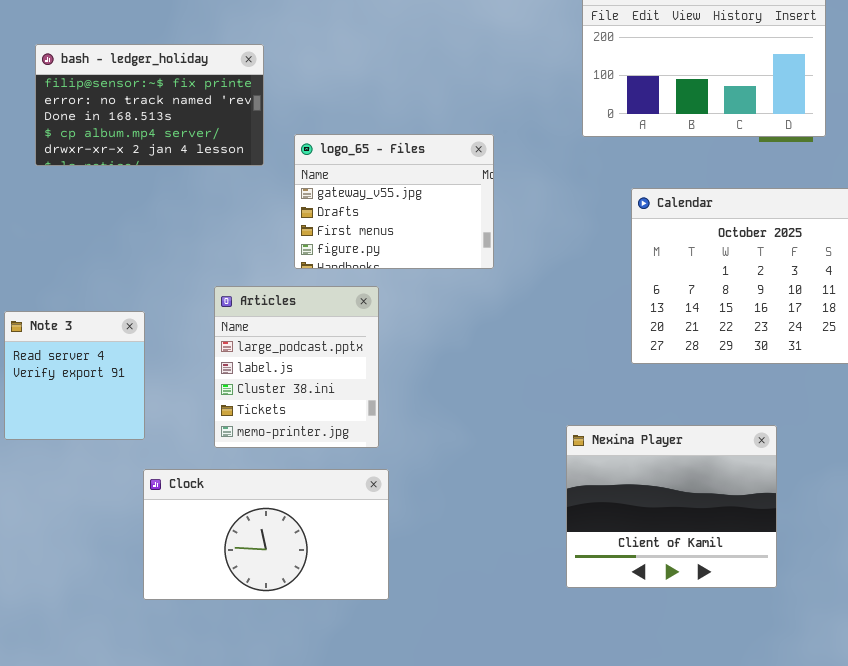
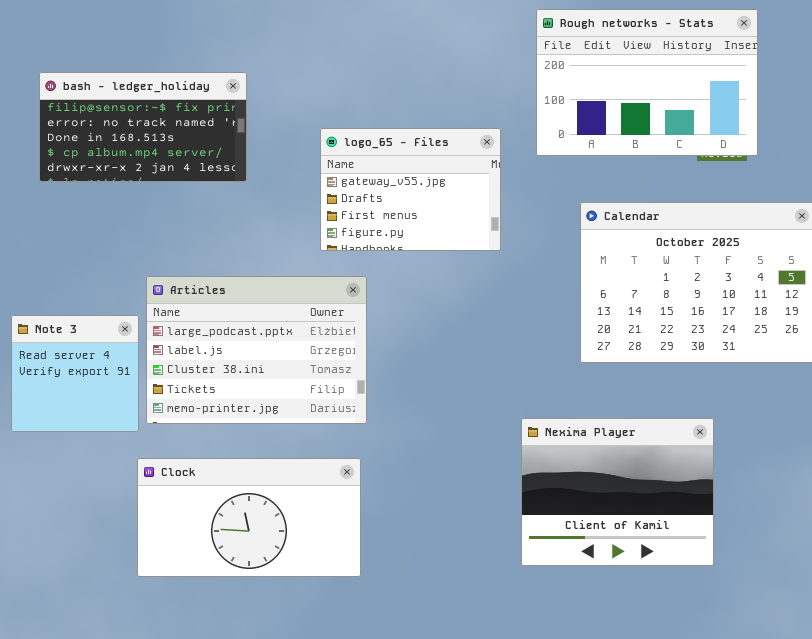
logo_65 - Files: [294,134,494,269] -> [320,128,501,251], moved
Articles: [214,286,379,448] -> [146,276,367,424], moved, resized

